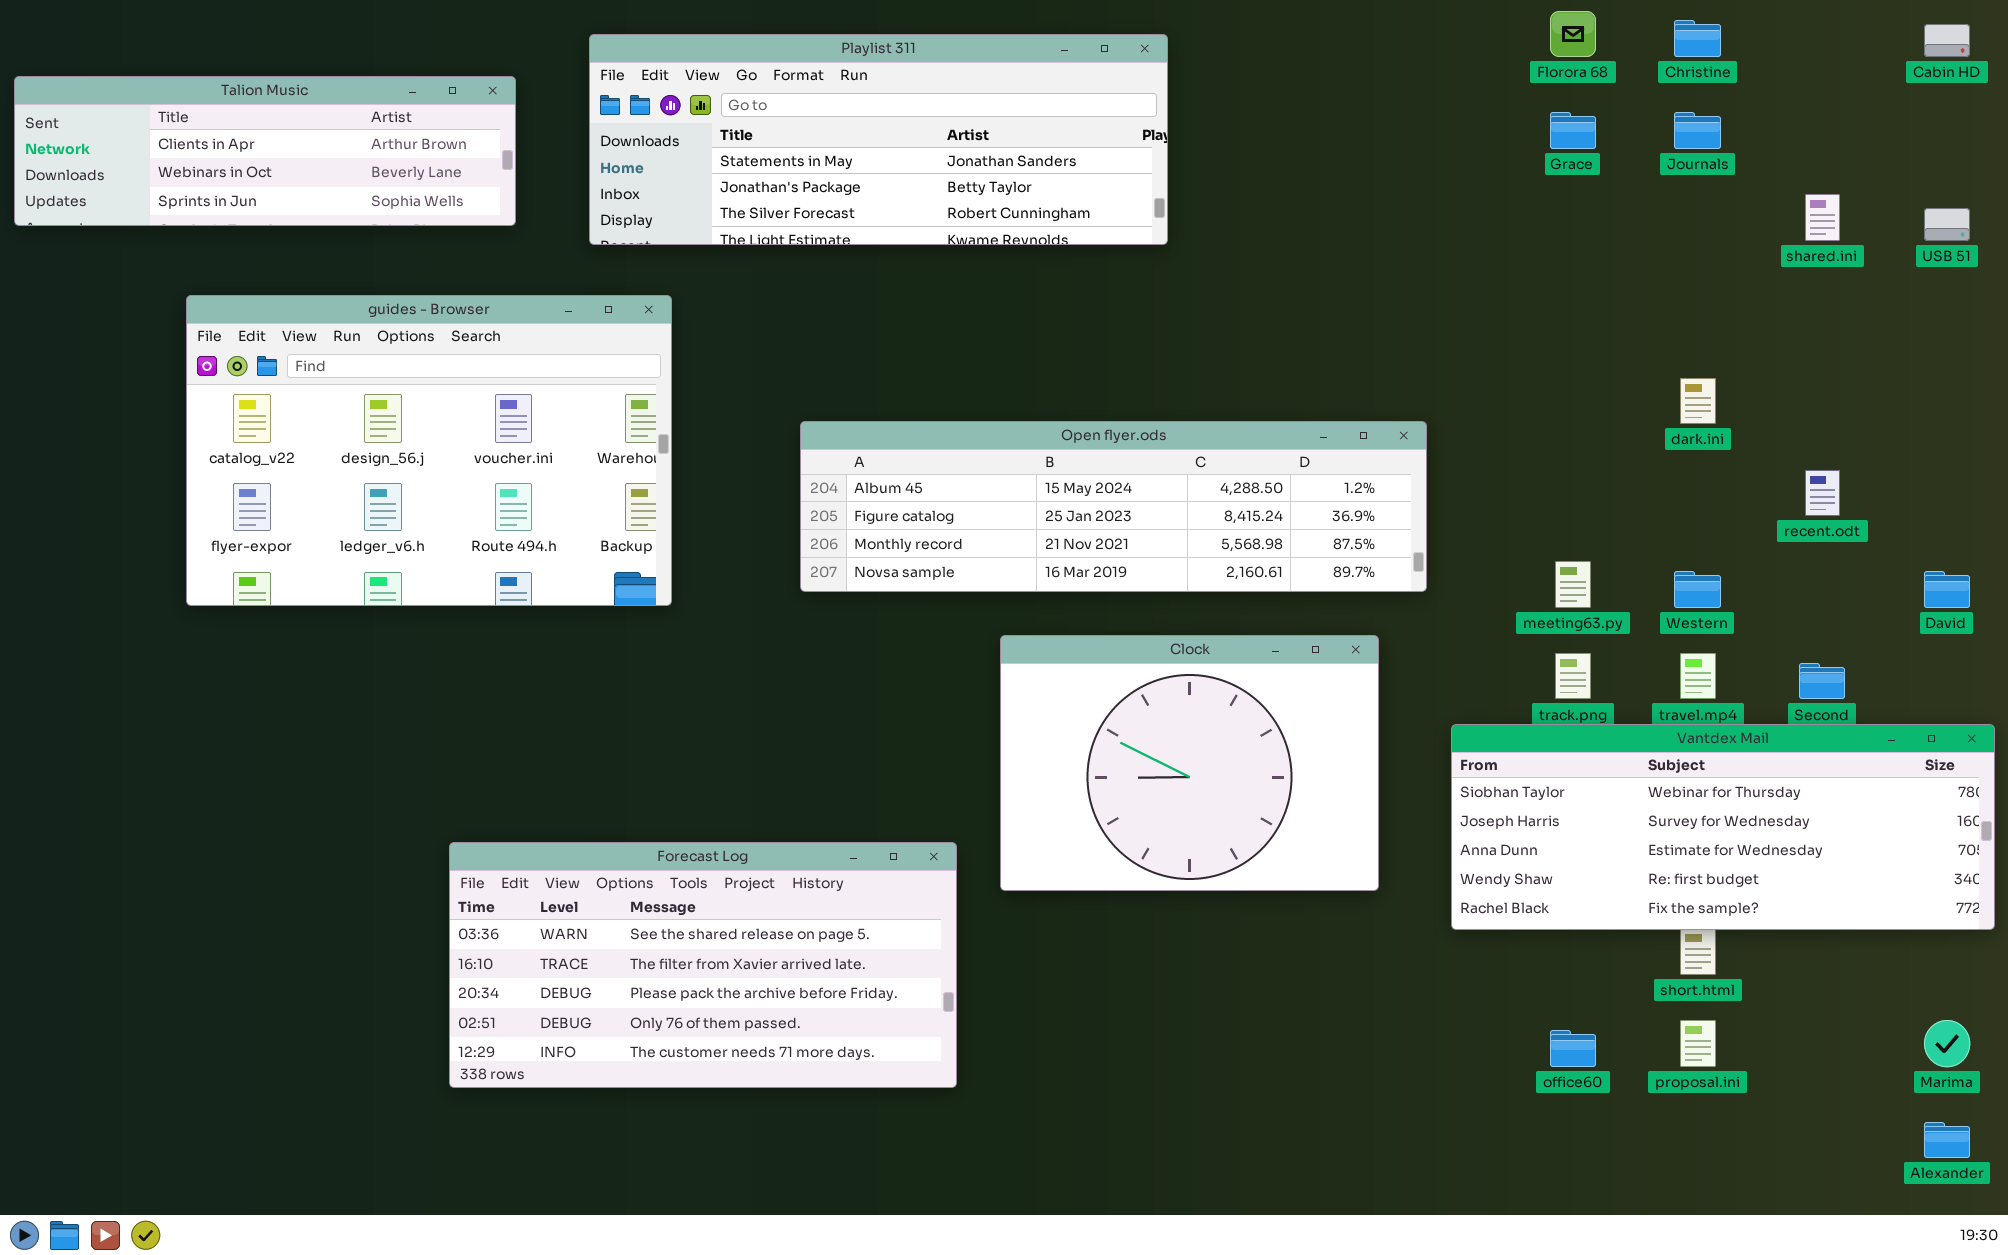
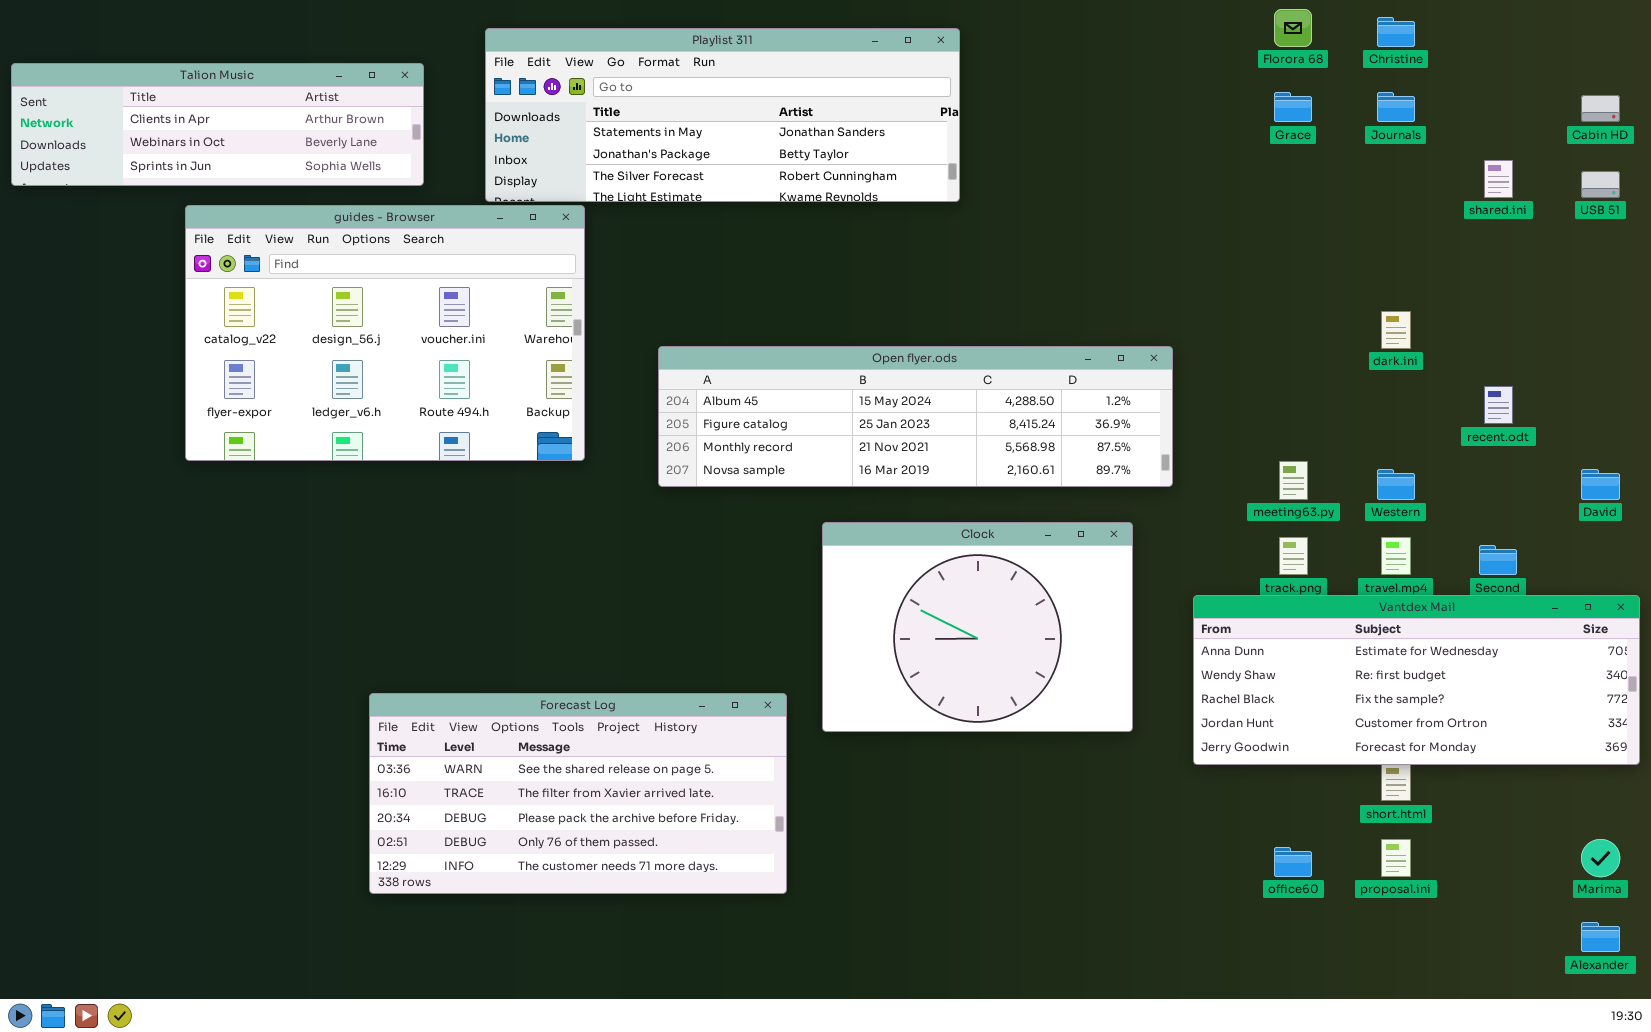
Cabin HD: [1924,24,1970,57] -> [1581,95,1620,122], moved
guides - Browser: [186,295,672,606] -> [185,205,585,461], moved
Vantdex Mail: [1451,724,1995,930] -> [1193,595,1640,765], scrolled down 2 rows

